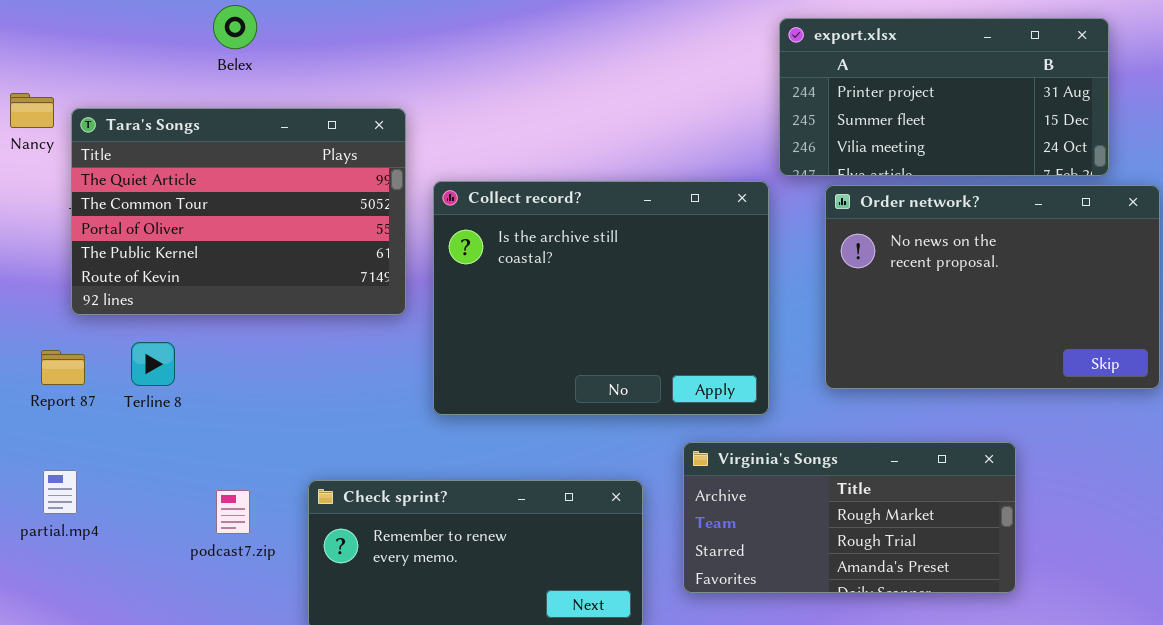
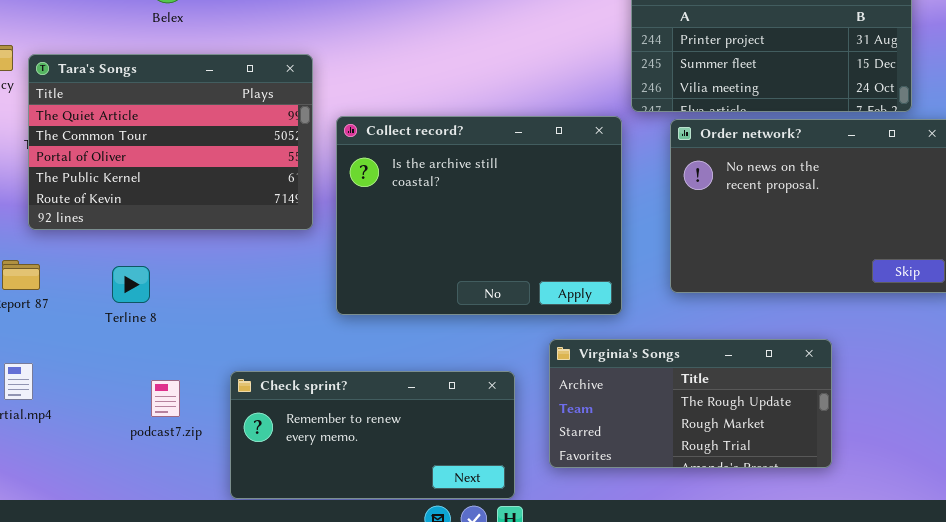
Terline 8: [131,342,175,386] -> [112,266,150,303], moved
Virginia's Songs: [683,442,1016,593] -> [549,339,832,468], scrolled up 1 row

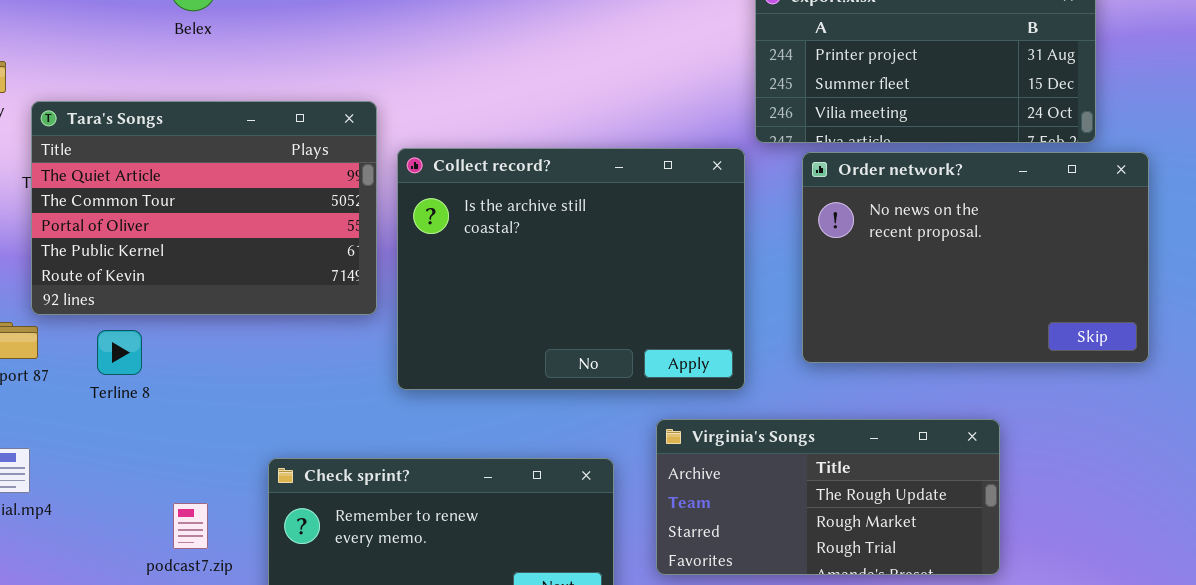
Tara's Songs: [28,54,313,230] -> [31,101,377,315], moved
Terline 8: [112,266,150,303] -> [97,330,142,375], moved
podcast7.zip: [151,380,180,417] -> [173,503,208,549], moved

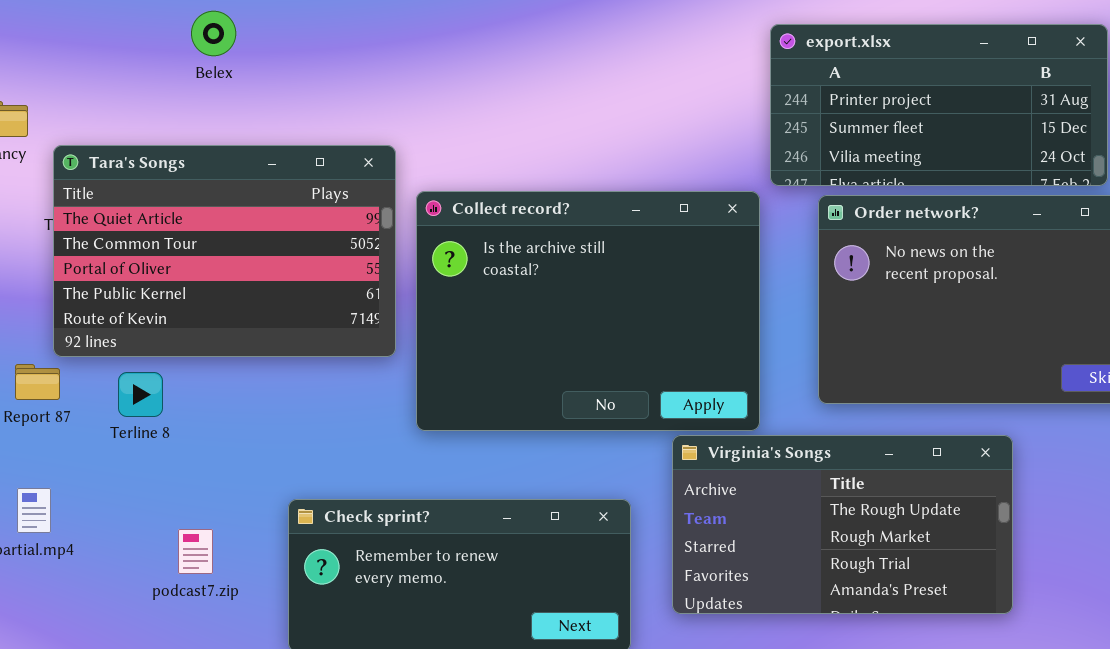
Virginia's Songs: [656,419,1000,575] -> [672,435,1013,614], resized
podcast7.zip: [173,503,208,549] -> [178,529,213,574], moved

